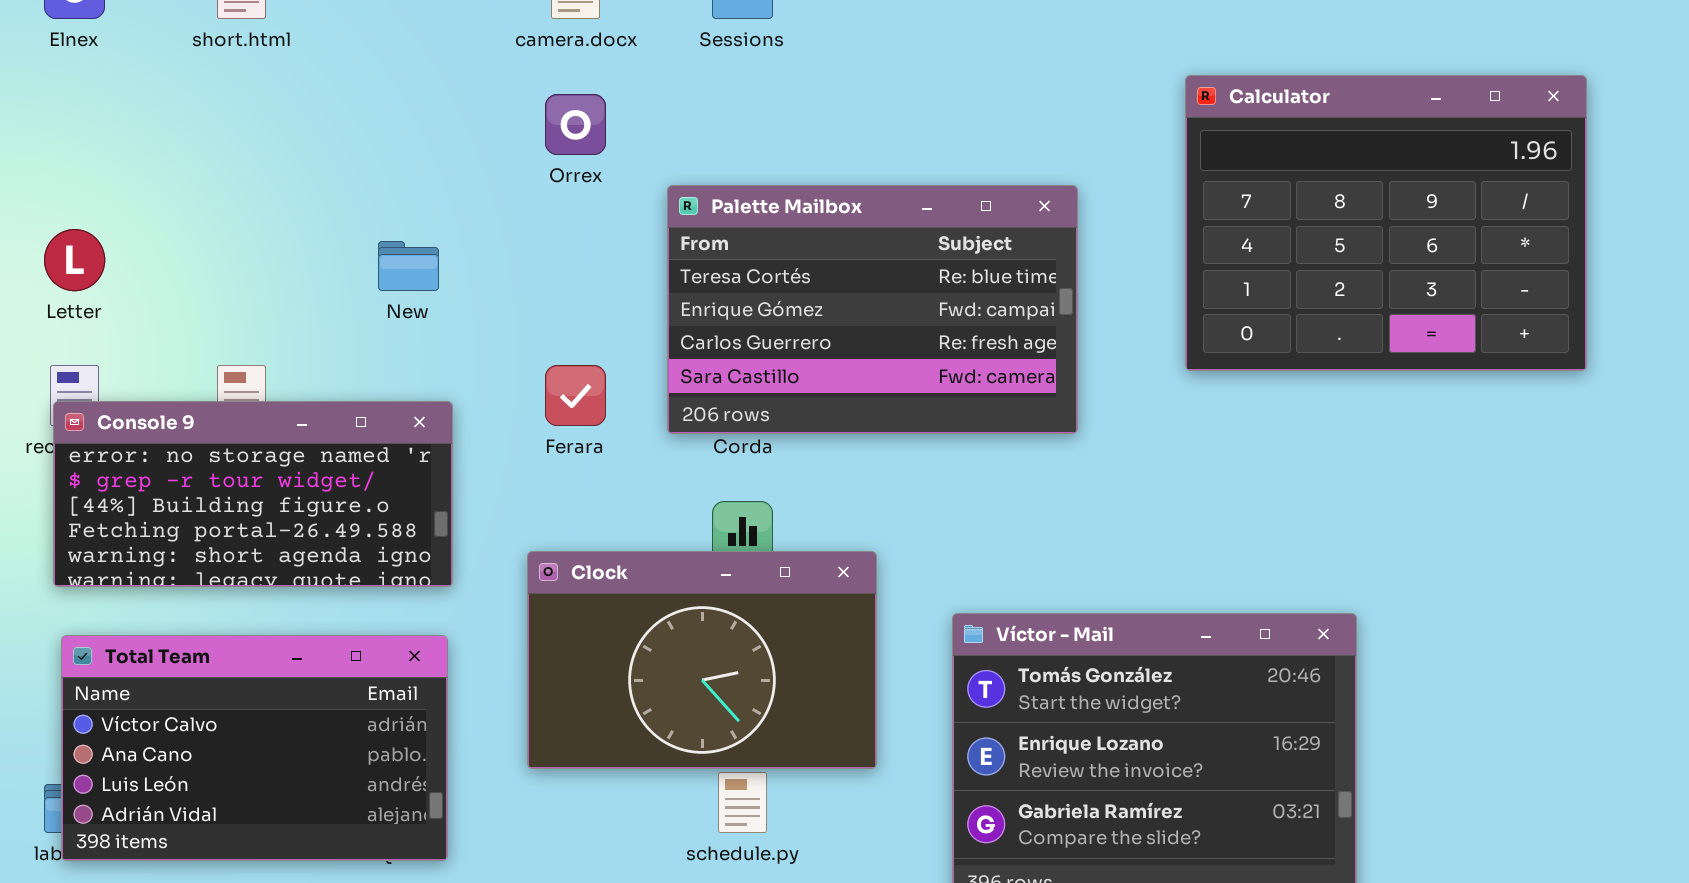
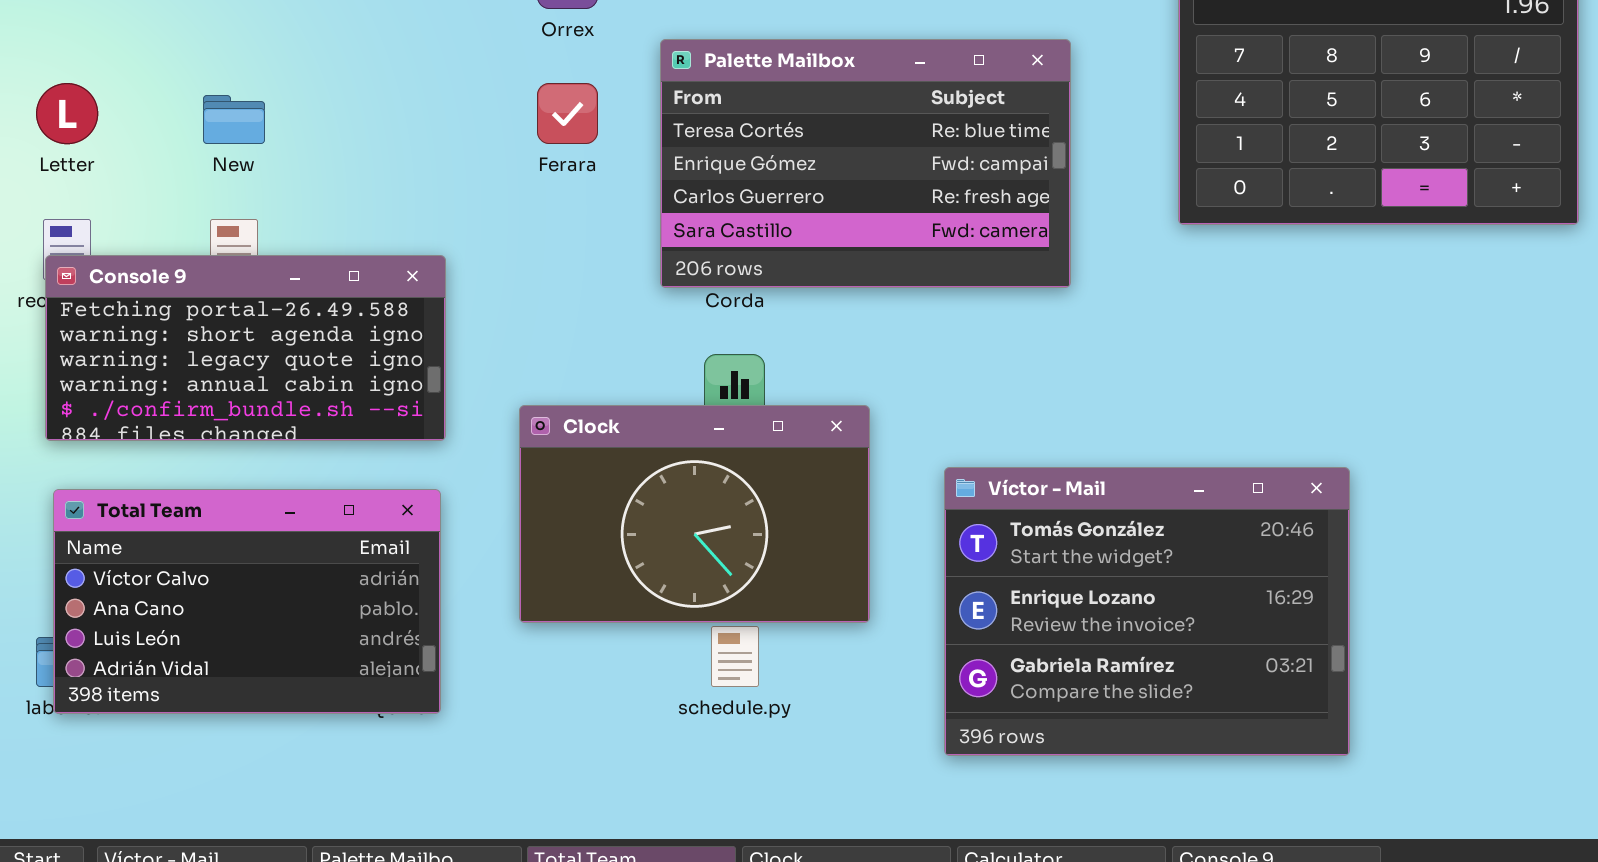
New: [378,241,439,291] -> [203,95,265,144], moved
Ferara: [545,365,606,426] -> [537,83,598,144], moved
Console 9: [53,401,453,587] -> [45,255,446,441], scrolled down 3 rows

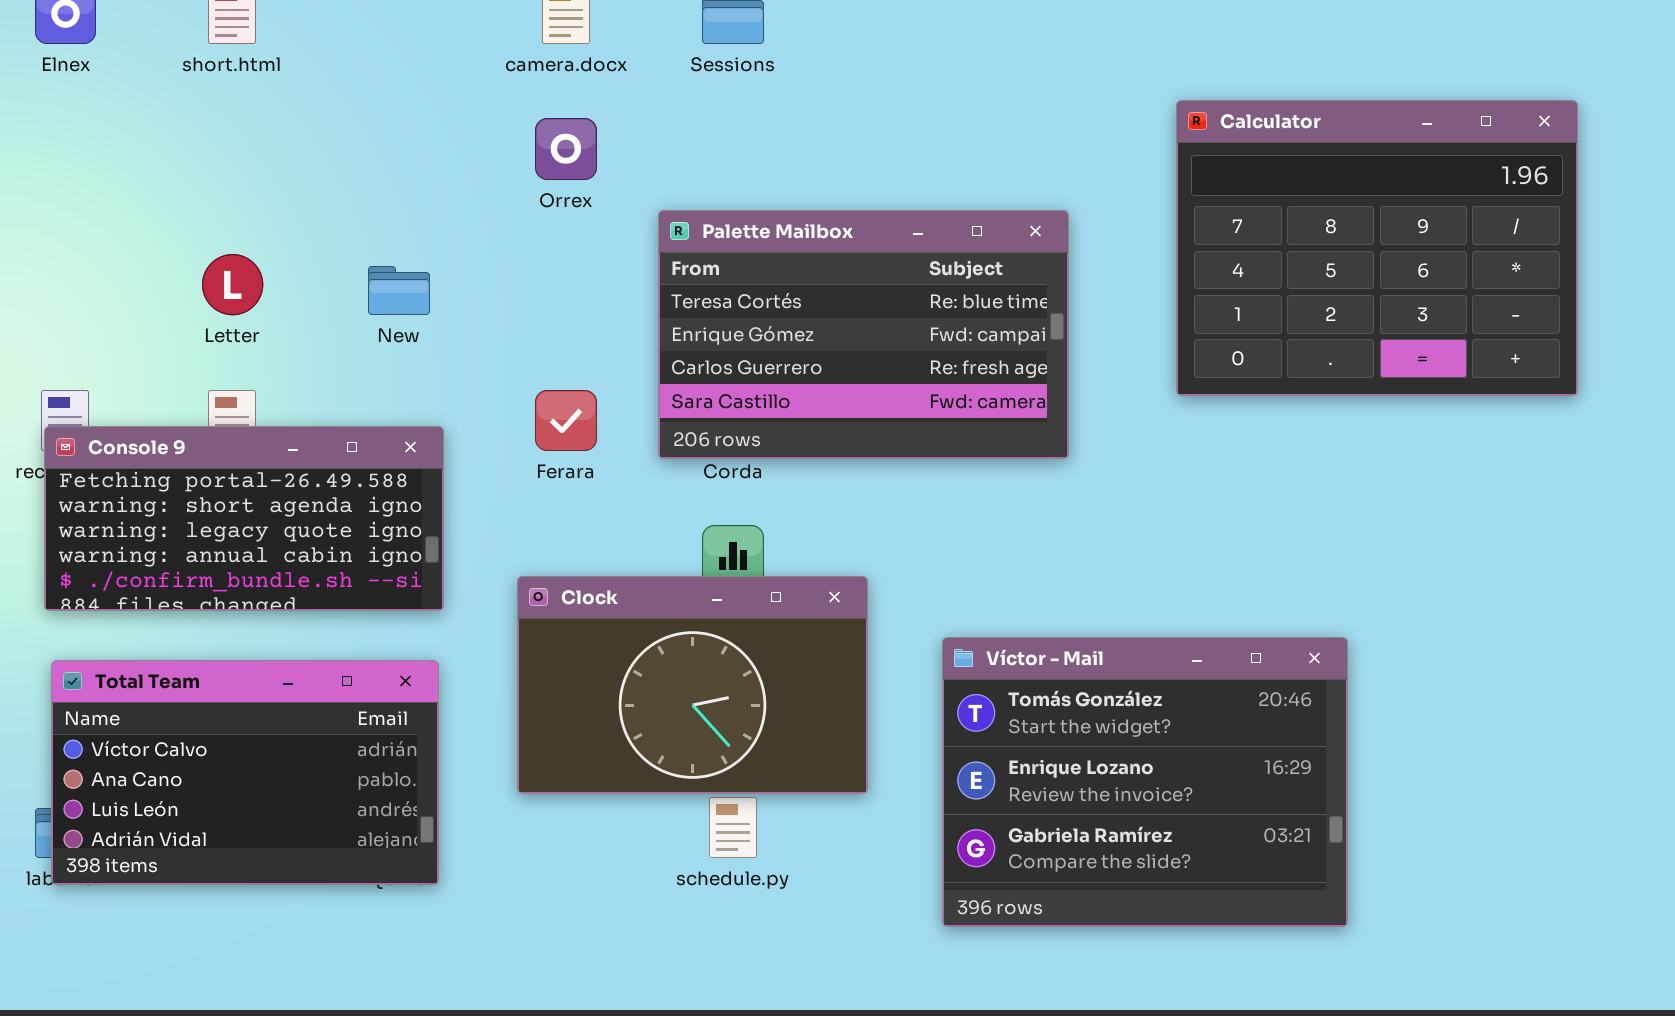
Letter: [36,83,98,144] -> [202,254,263,315], moved
Ferara: [537,83,598,144] -> [535,390,597,451], moved
New: [203,95,265,144] -> [368,266,430,315], moved

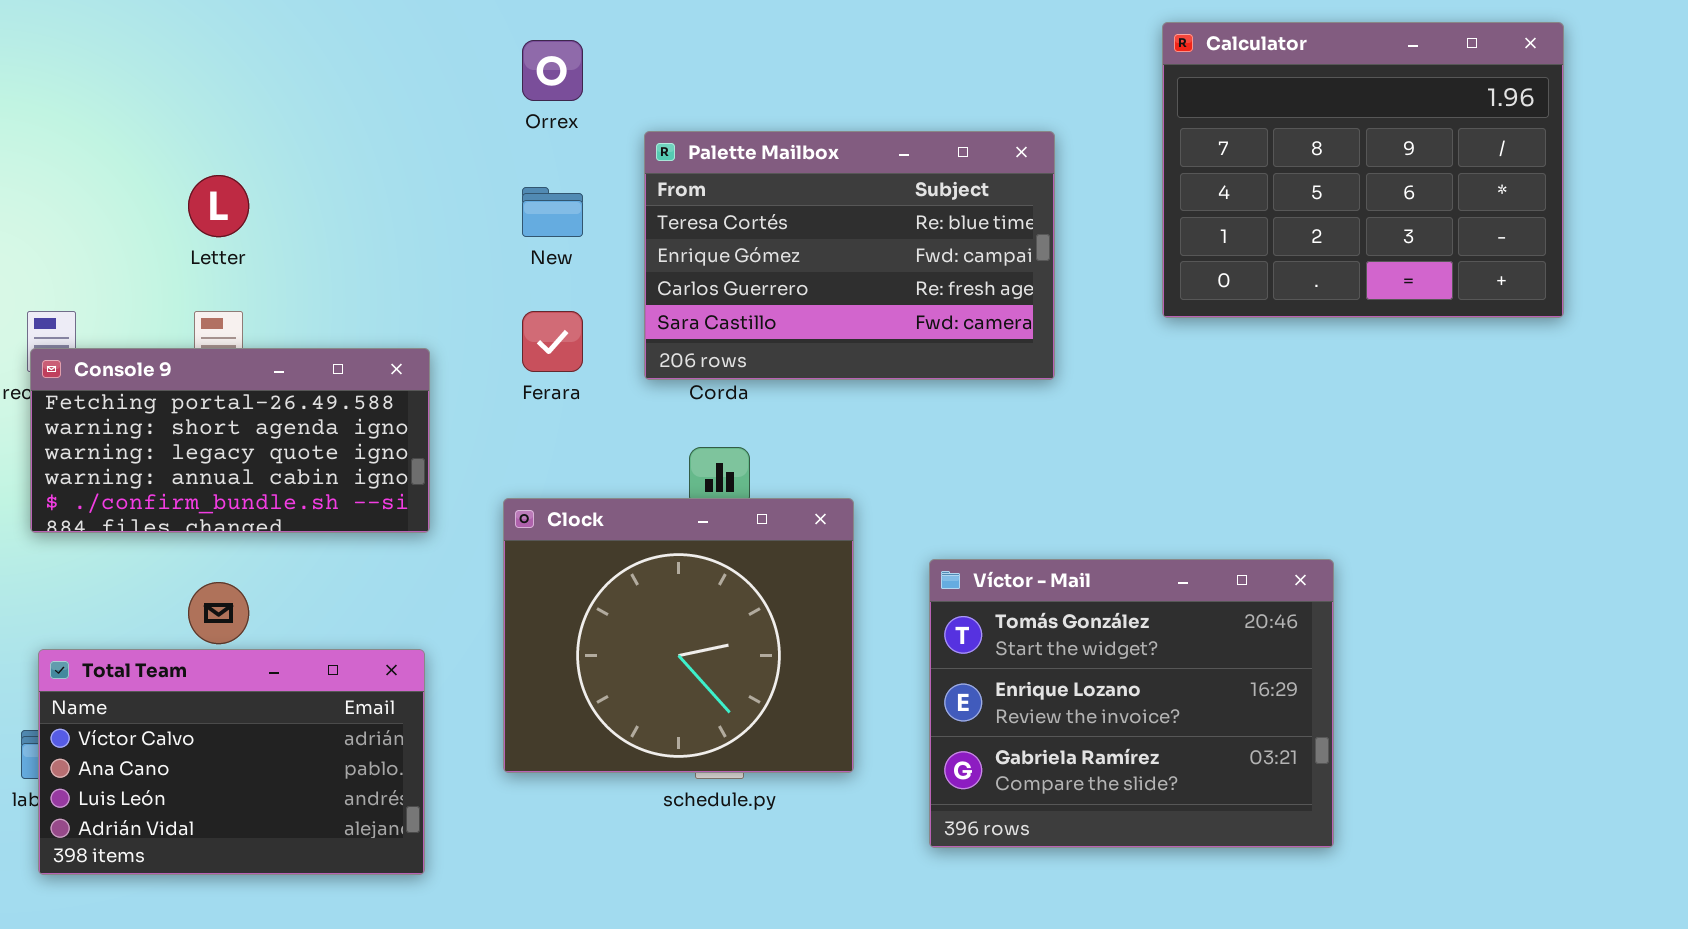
New: [368,266,430,315] -> [522,187,583,237], moved
Clock: [517,576,868,794] -> [503,498,854,773], resized
Total Team: [51,660,439,885] -> [38,649,425,875], moved

